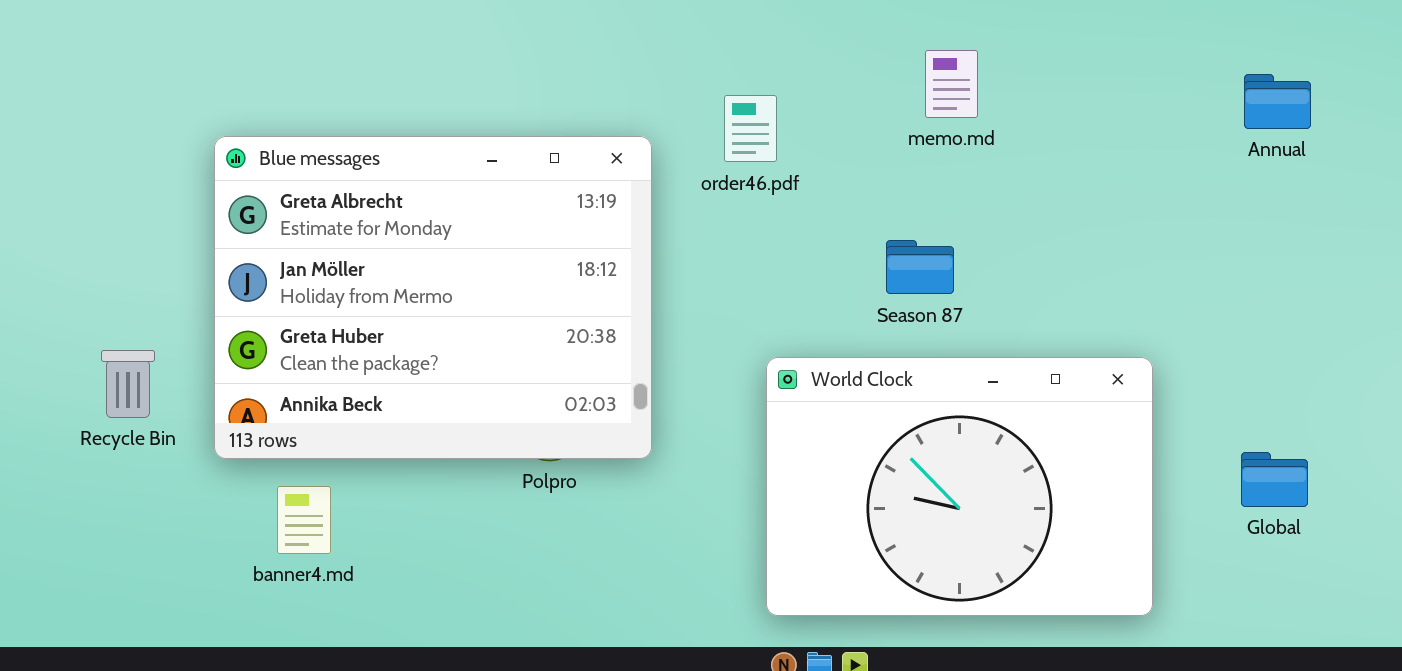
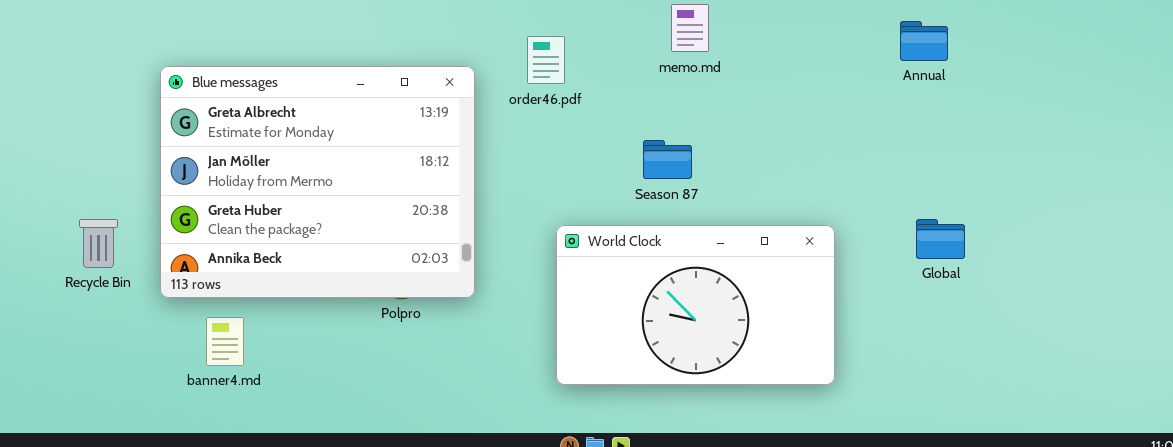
World Clock: [766,357,1153,616] -> [556,225,835,385], resized
Global: [1241,452,1308,507] -> [916,219,965,259], moved

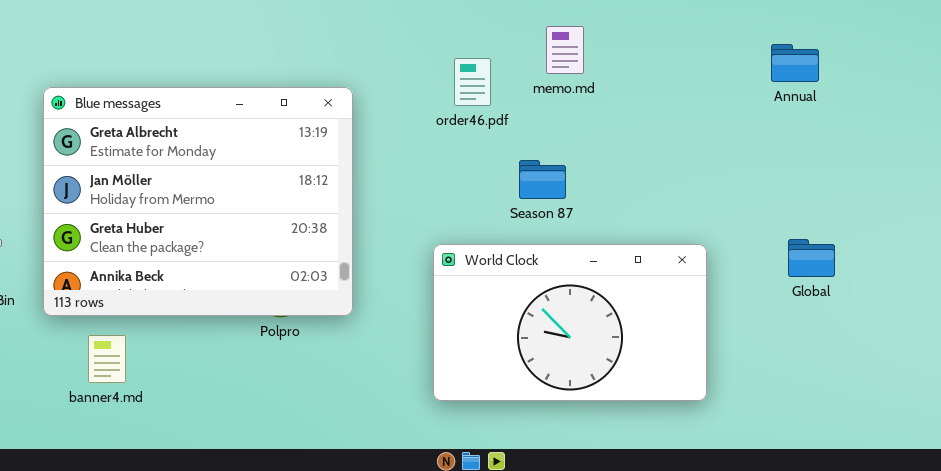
order46.pdf: [527,36,565,84] -> [454,58,491,106], moved

